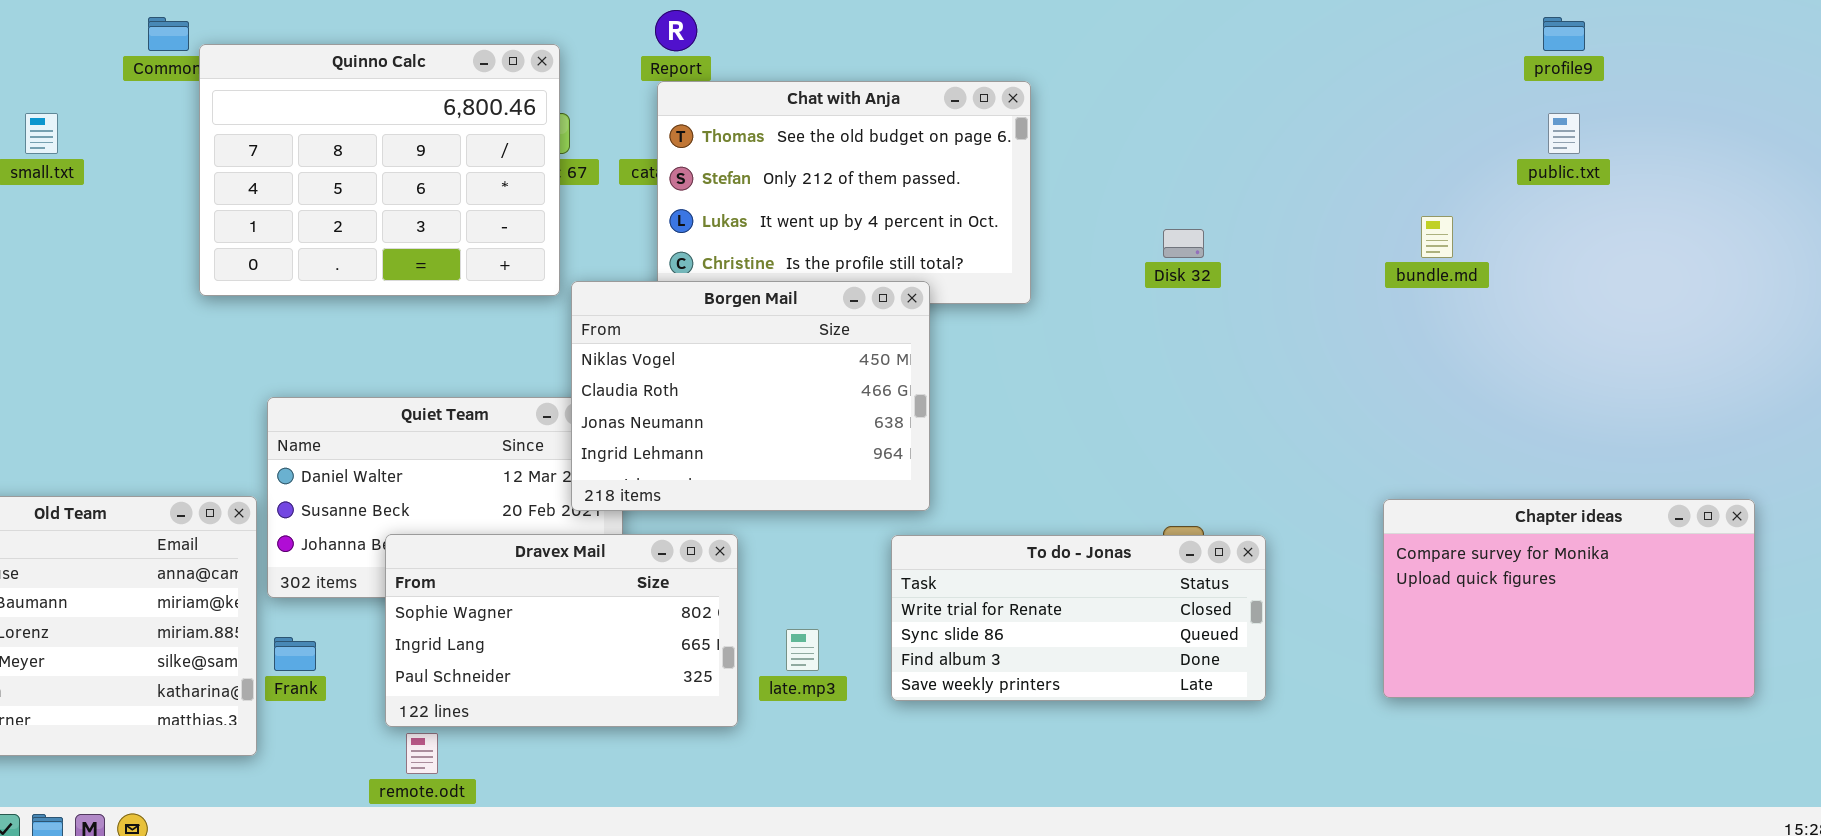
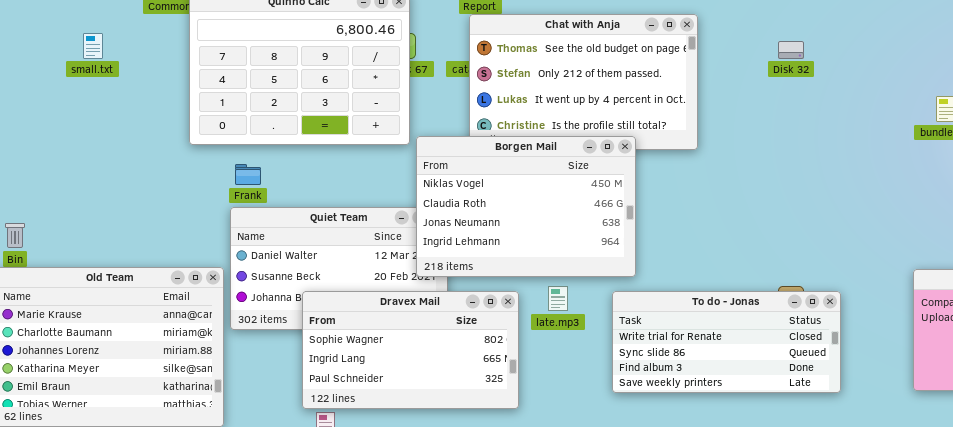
Disk 32: [1163,229,1204,258] -> [778,41,804,59], moved
late.mp3: [786,629,819,671] -> [548,286,568,311], moved
Frank: [274,637,316,671] -> [235,164,261,185], moved

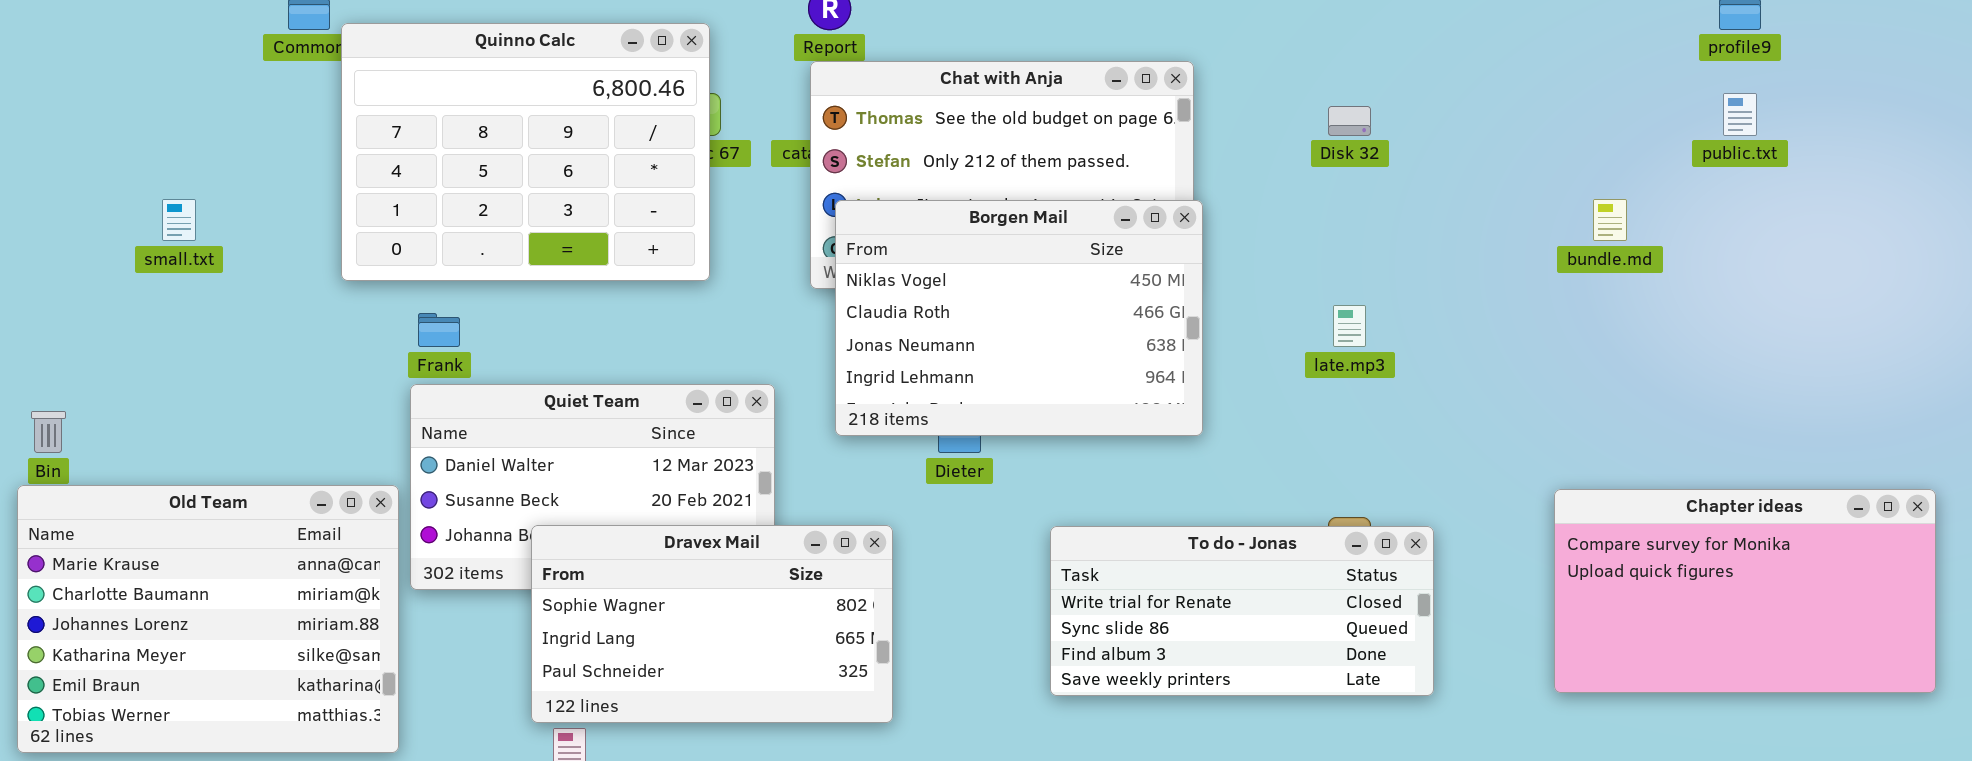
small.txt: [83,33,103,59] -> [162,199,196,241], moved
Borgen Mail: [416,136,636,277] -> [835,200,1203,436], moved
late.mp3: [548,286,568,311] -> [1333,305,1366,347], moved

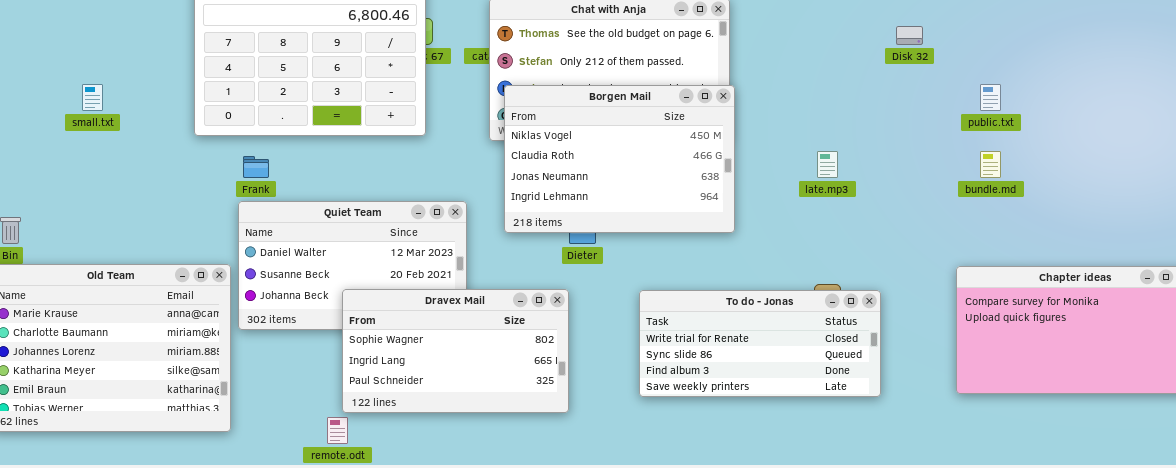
public.txt: [1723,93,1757,136] -> [980,84,1001,111], moved
Disk 32: [1328,106,1371,136] -> [896,26,923,45], moved
bundle.md: [1593,199,1627,241] -> [980,151,1001,178], moved
Dravex Mail: [531,525,893,723] -> [342,289,569,413], moved

